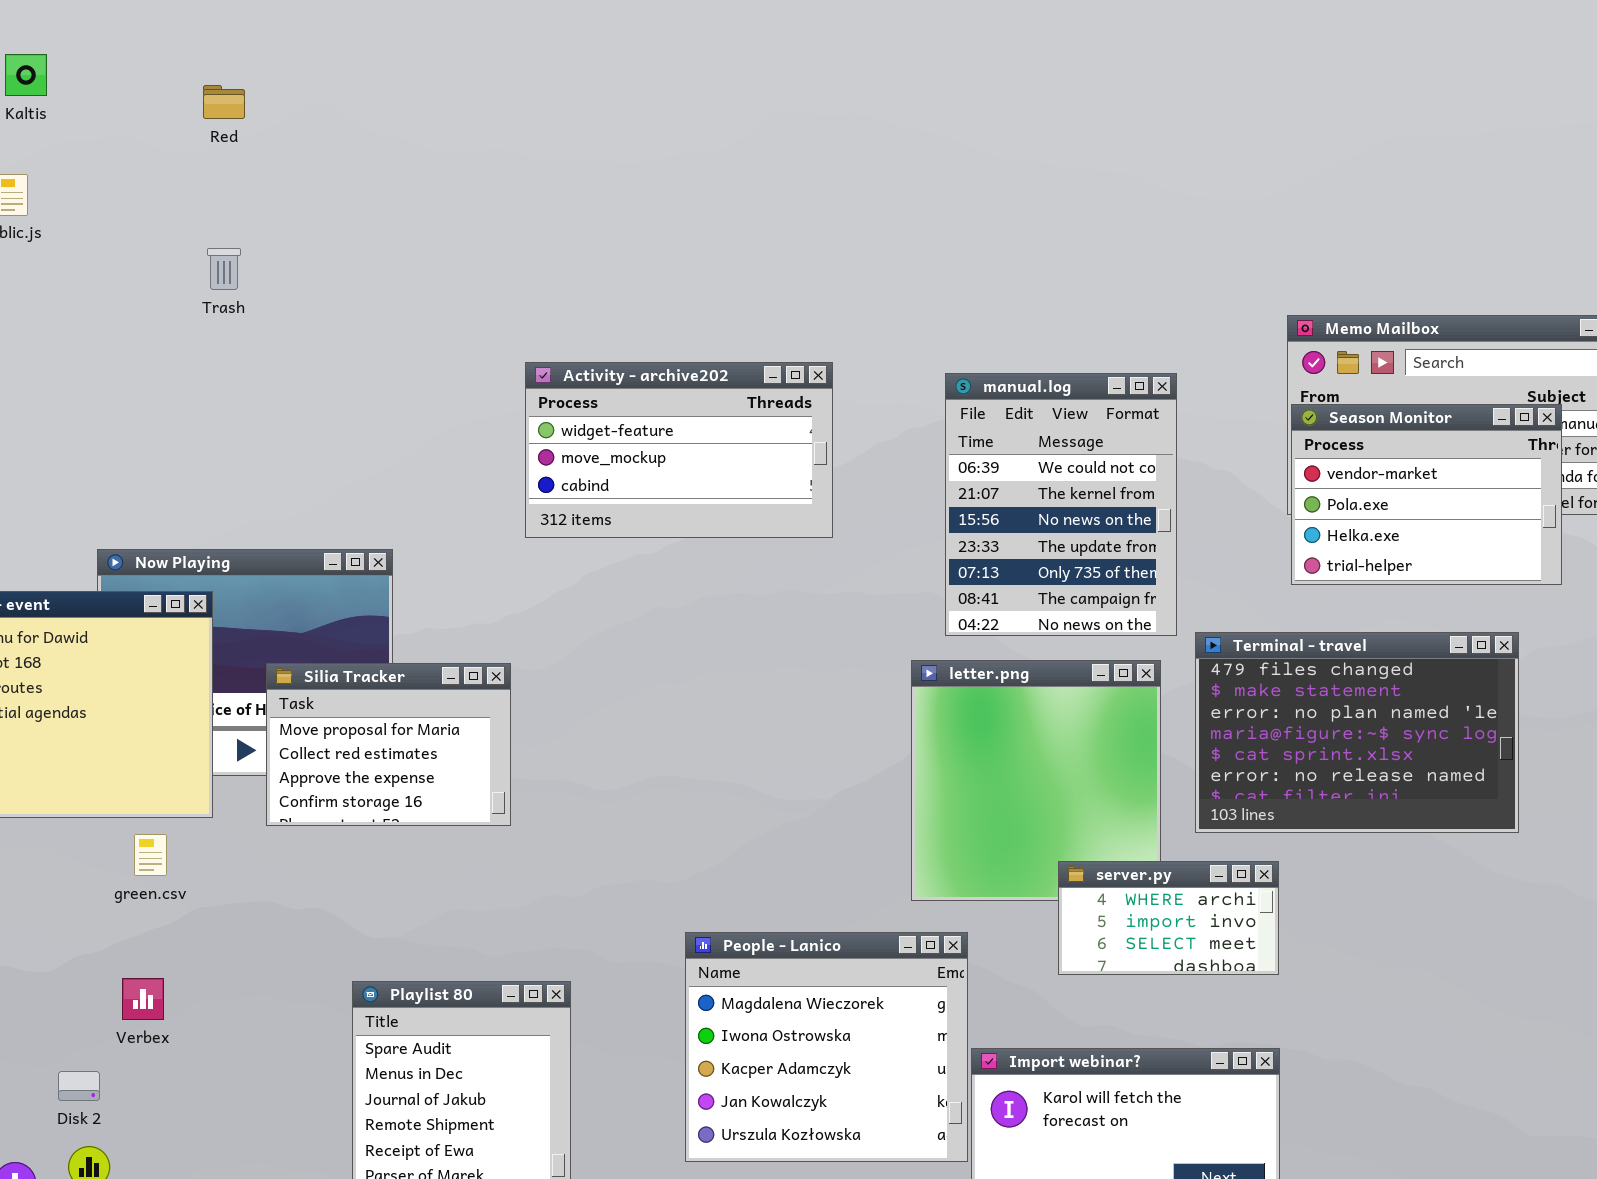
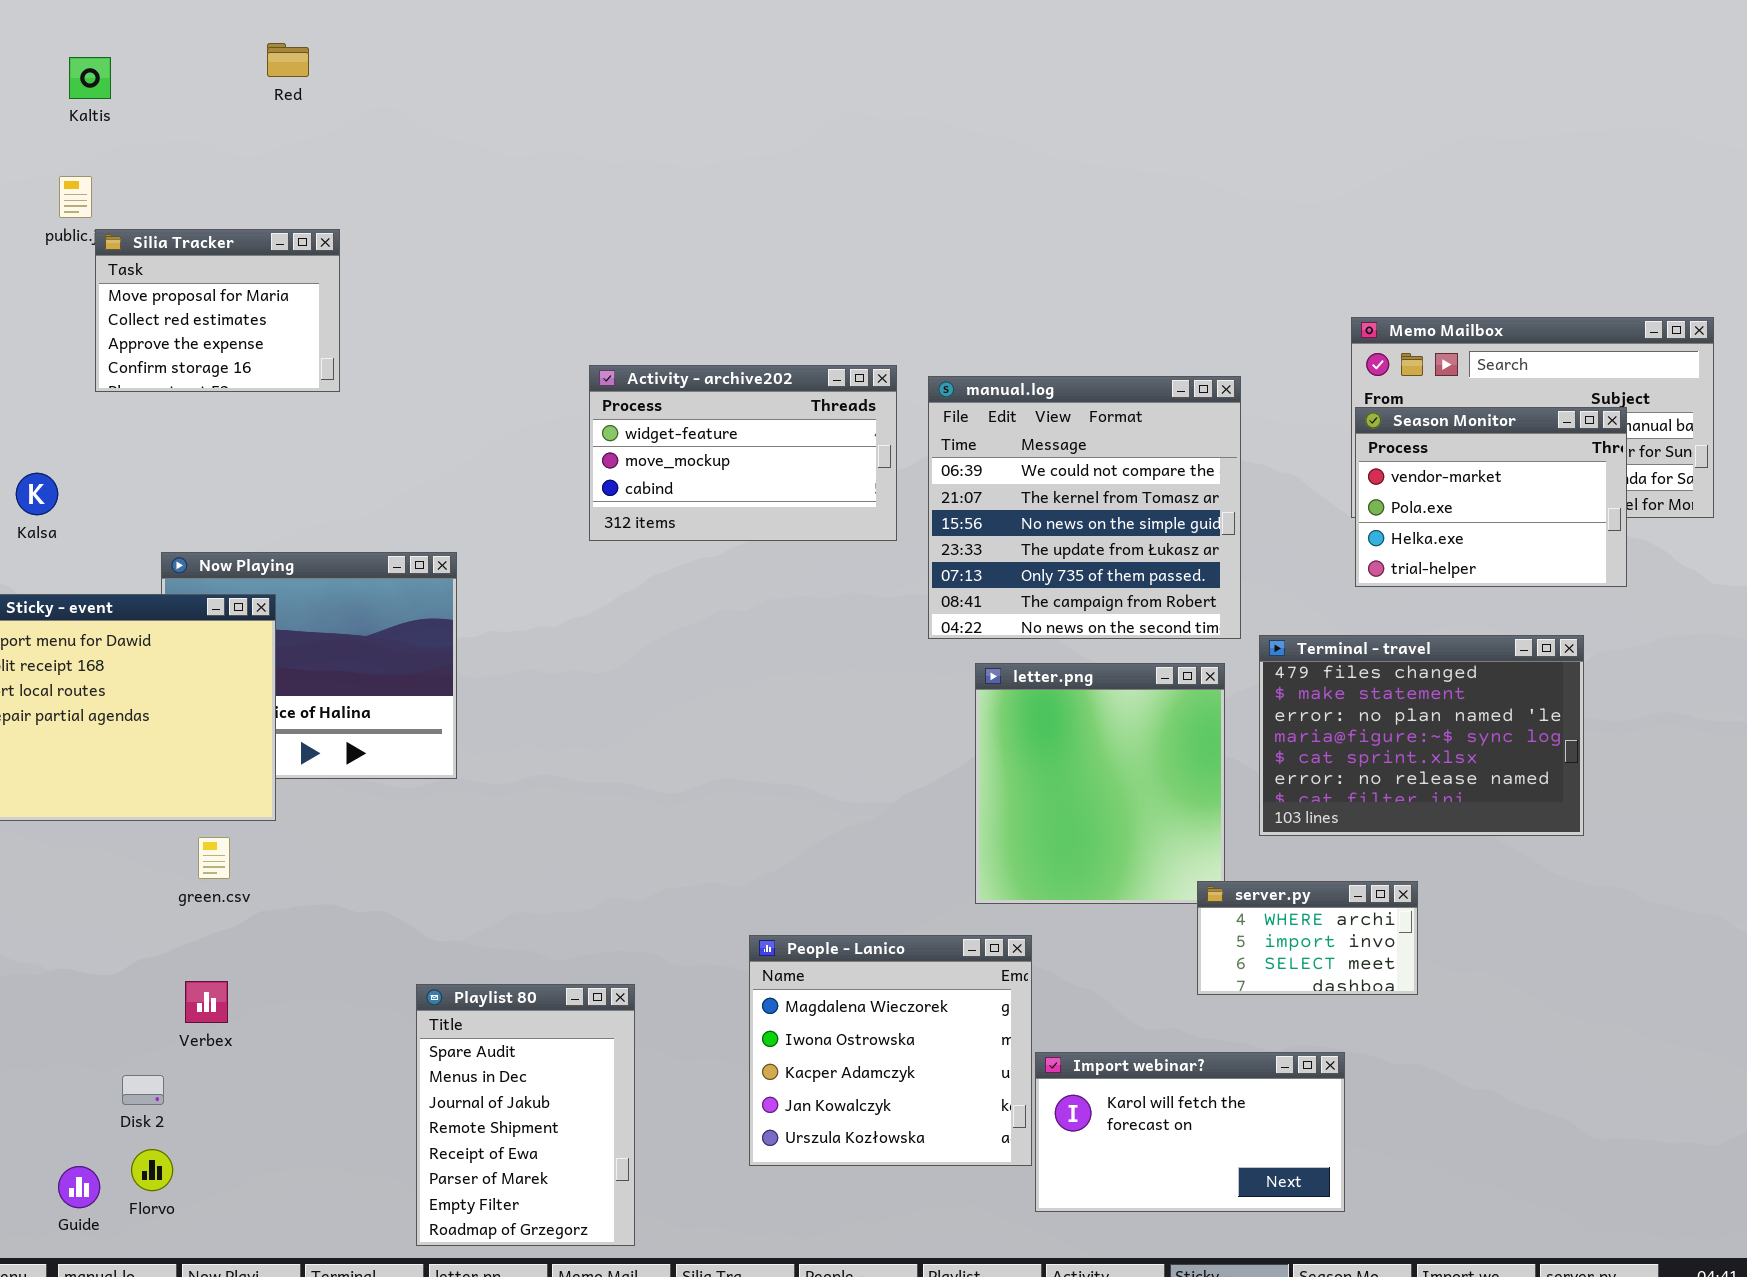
Red: [203,85,245,119] -> [267,43,309,77], moved
manual.log: [945,373,1177,636] -> [928,376,1241,639], resized
Silia Tracker: [266,663,511,826] -> [95,229,340,392], moved
server.py: [1058,861,1279,975] -> [1197,881,1418,995], moved

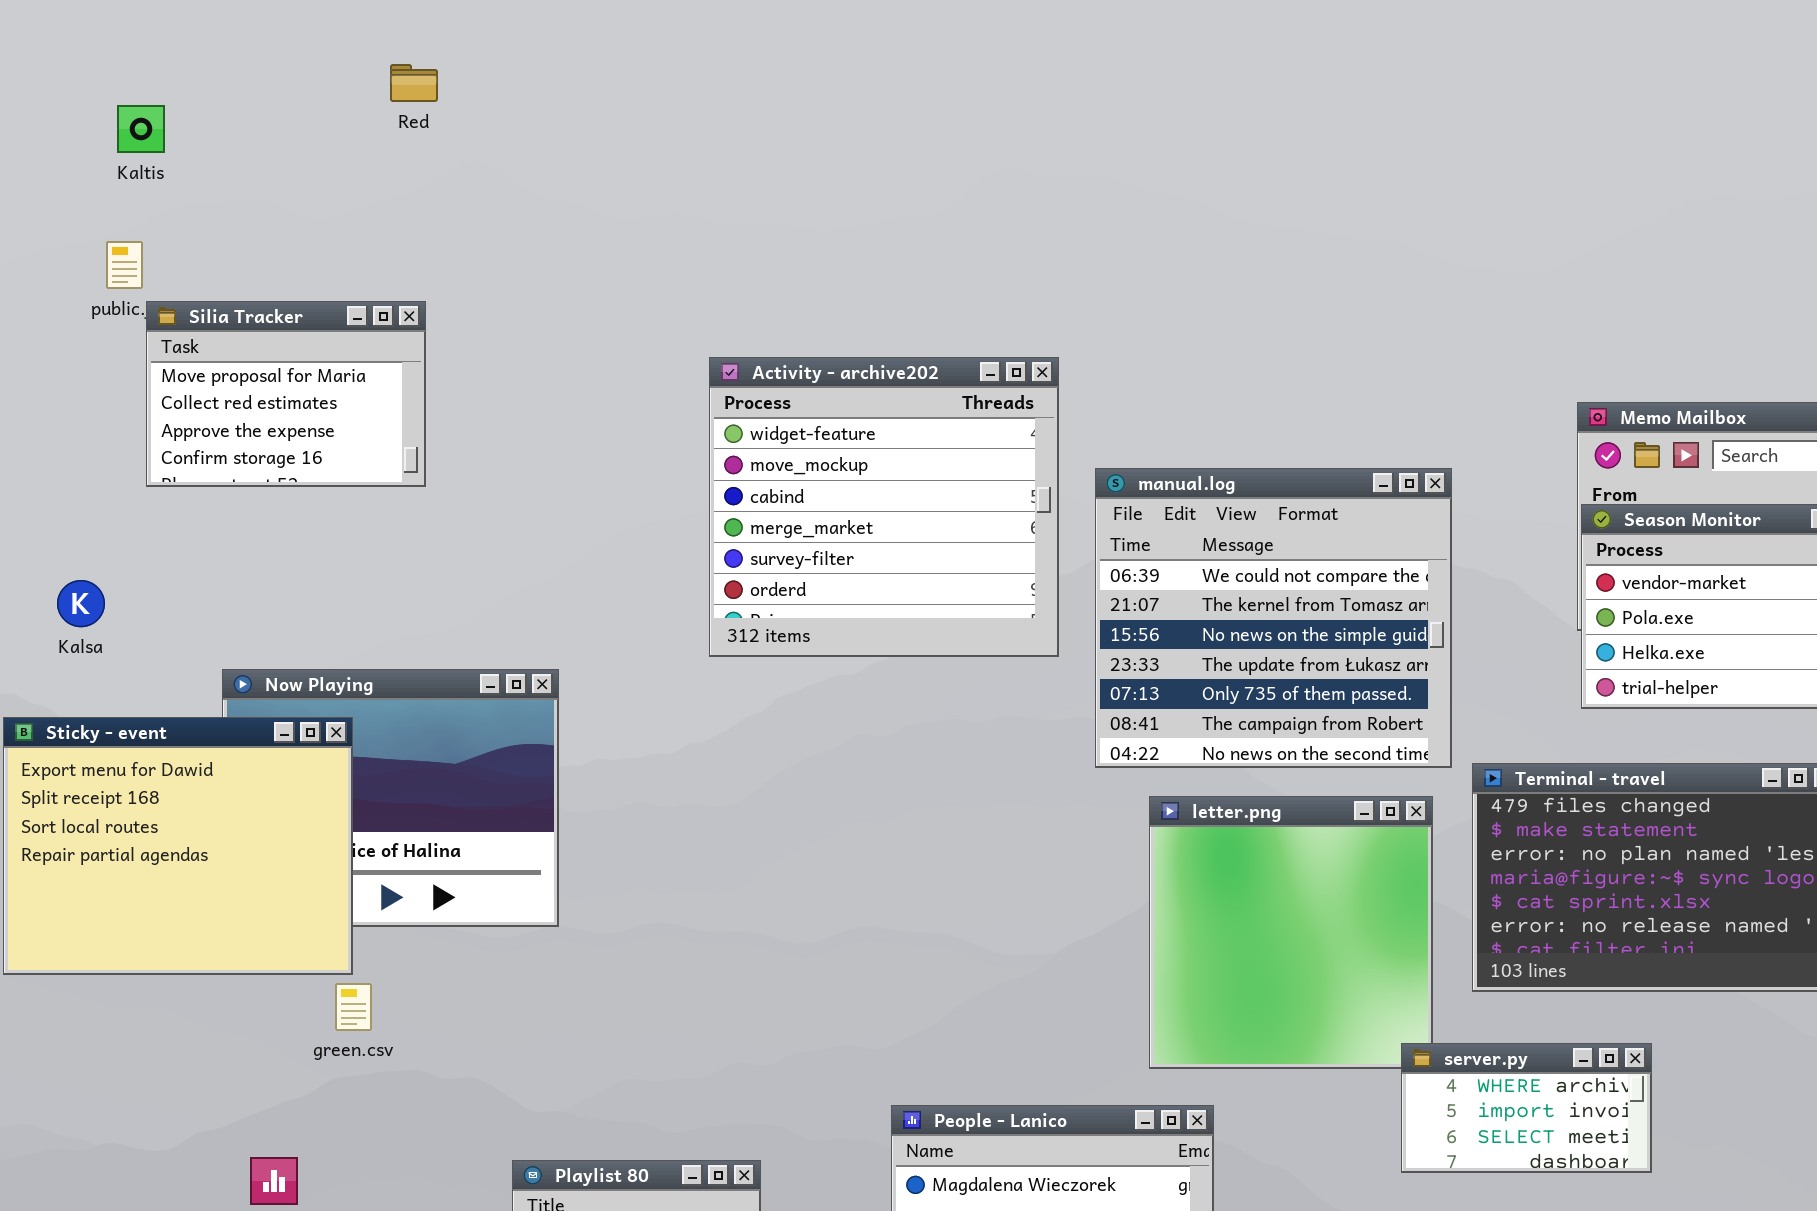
Red: [267,43,309,77] -> [390,64,438,102], moved
Activity - archive202: [589,365,897,541] -> [709,357,1059,657], resized
green.csv: [198,837,230,879] -> [335,983,372,1031], moved

